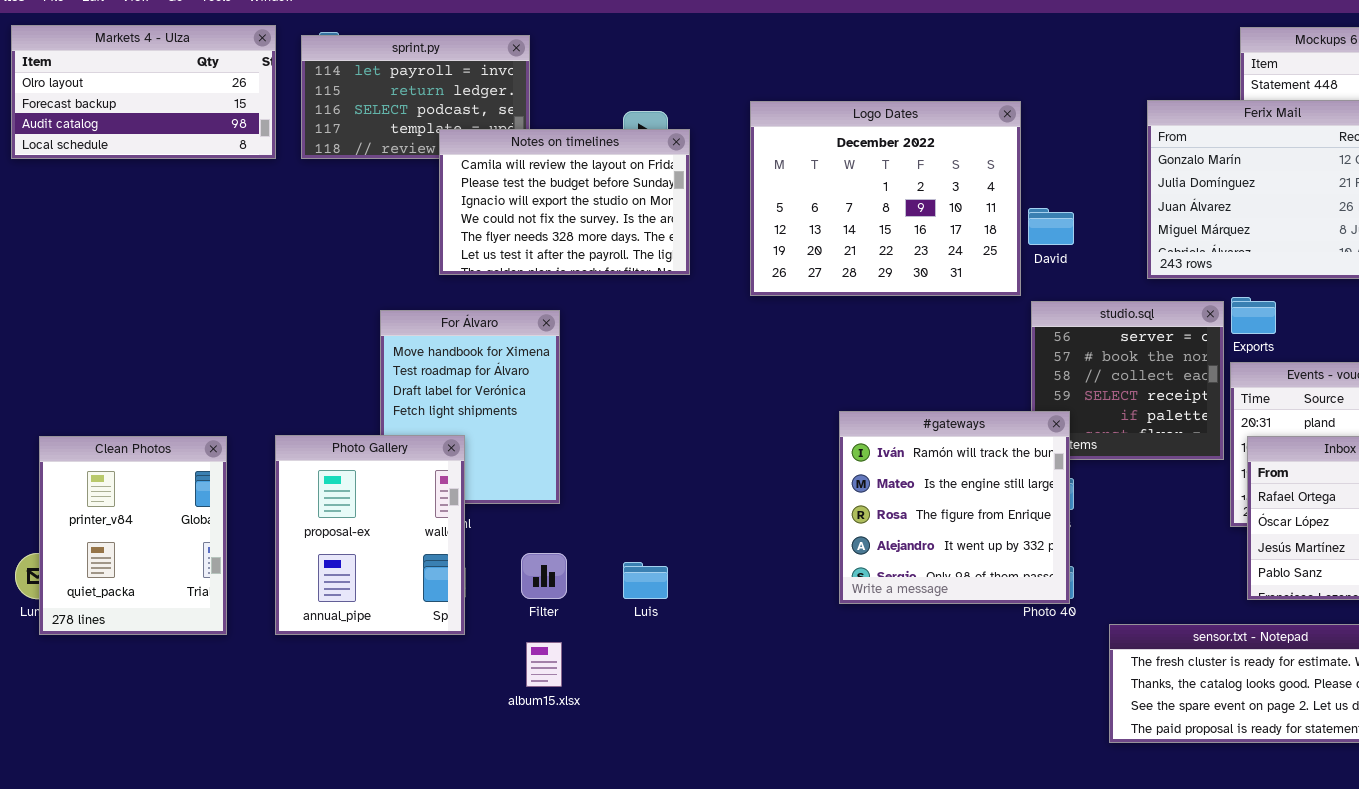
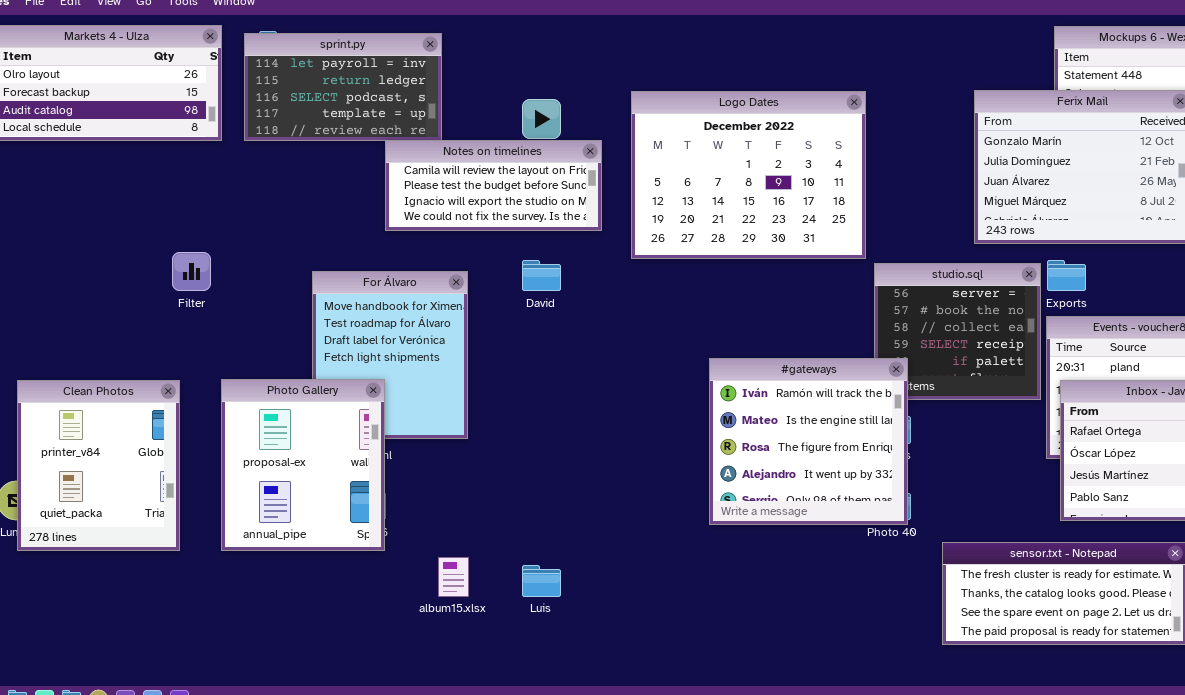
Notes on timelines: [439,129,690,275] -> [385,140,602,231], moved, resized
David: [1028,208,1074,245] -> [522,260,561,291], moved
Filter: [521,553,567,599] -> [172,252,211,291], moved
Luis: [623,562,668,599] -> [522,565,561,597], moved

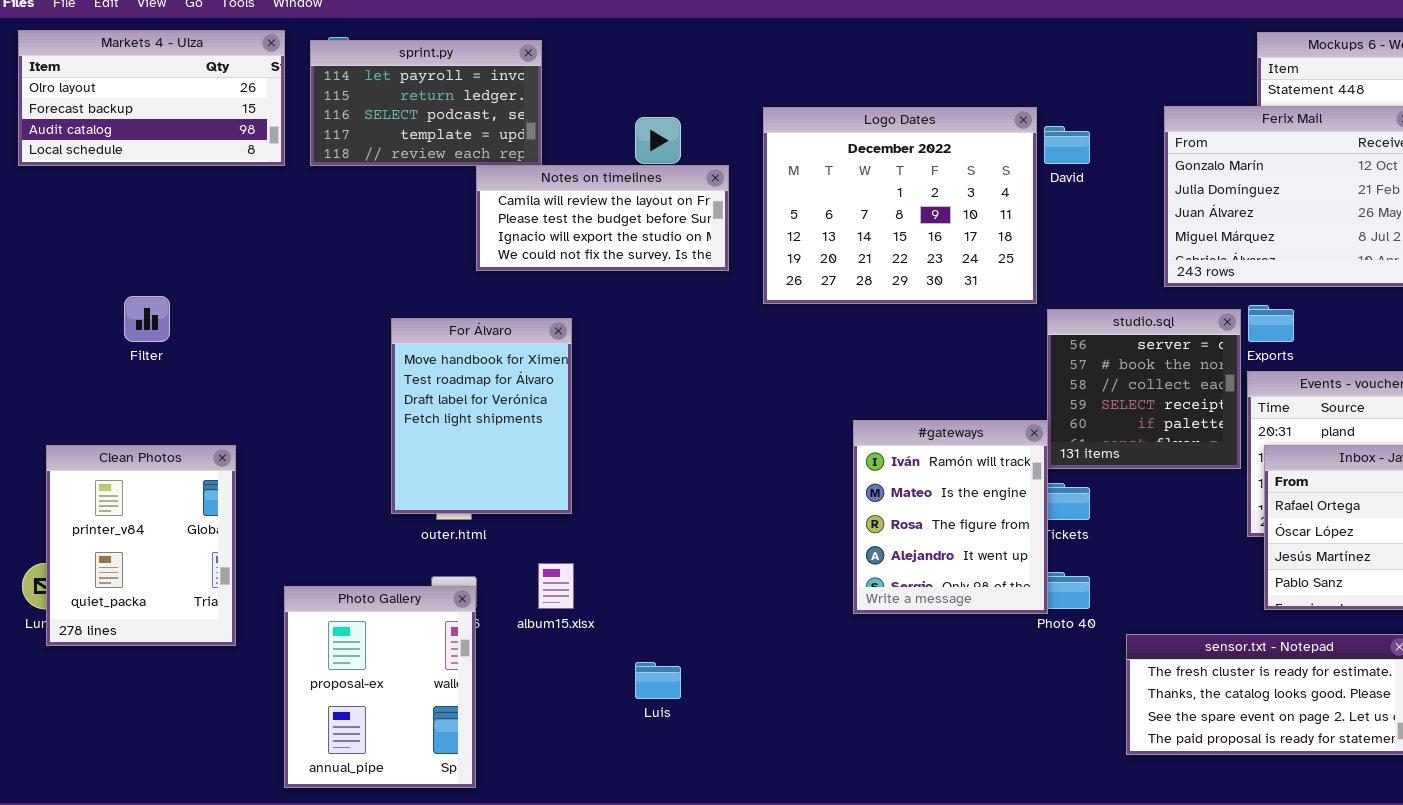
Filter: [172,252,211,291] -> [124,296,170,342], moved
David: [522,260,561,291] -> [1044,126,1090,164], moved
#gateways: [709,358,908,525] -> [853,420,1048,614], resized
Photo Gallery: [221,379,385,551] -> [284,586,476,788], moved
album15.xlsx: [438,557,469,597] -> [538,563,574,609], moved

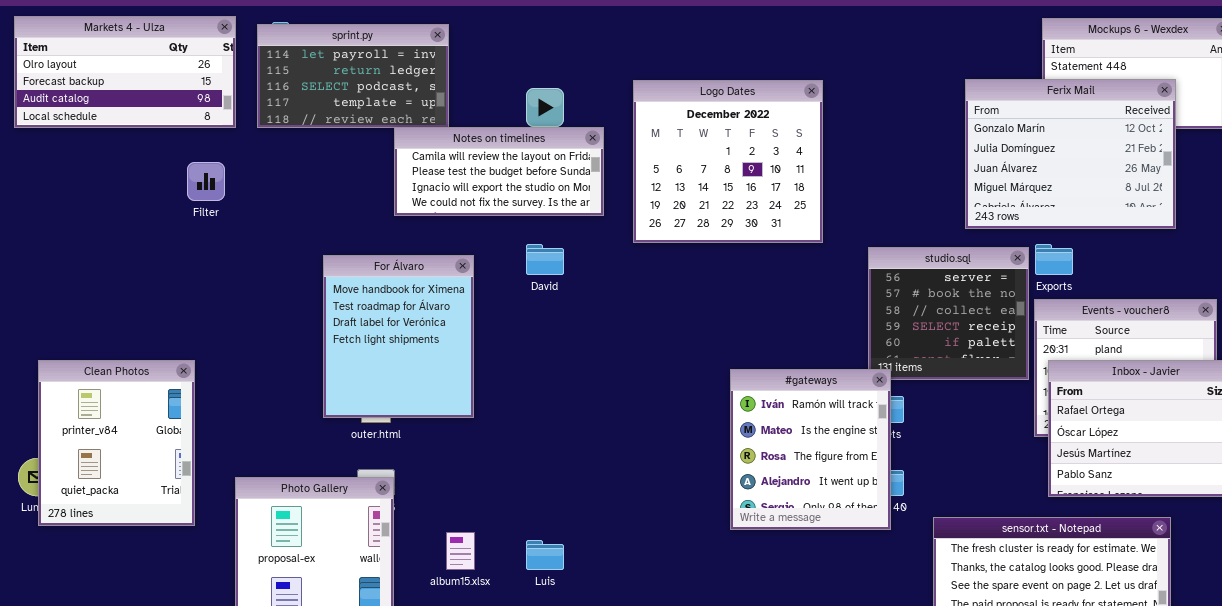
Logo Dates: [763,107,1037,304] -> [633,80,823,243], resized
David: [1044,126,1090,164] -> [526,244,564,275], moved
Filter: [124,296,170,342] -> [187,162,225,201], moved
#gateways: [853,420,1048,614] -> [730,369,891,530], moved
album15.xlsx: [538,563,574,609] -> [446,532,475,570], moved

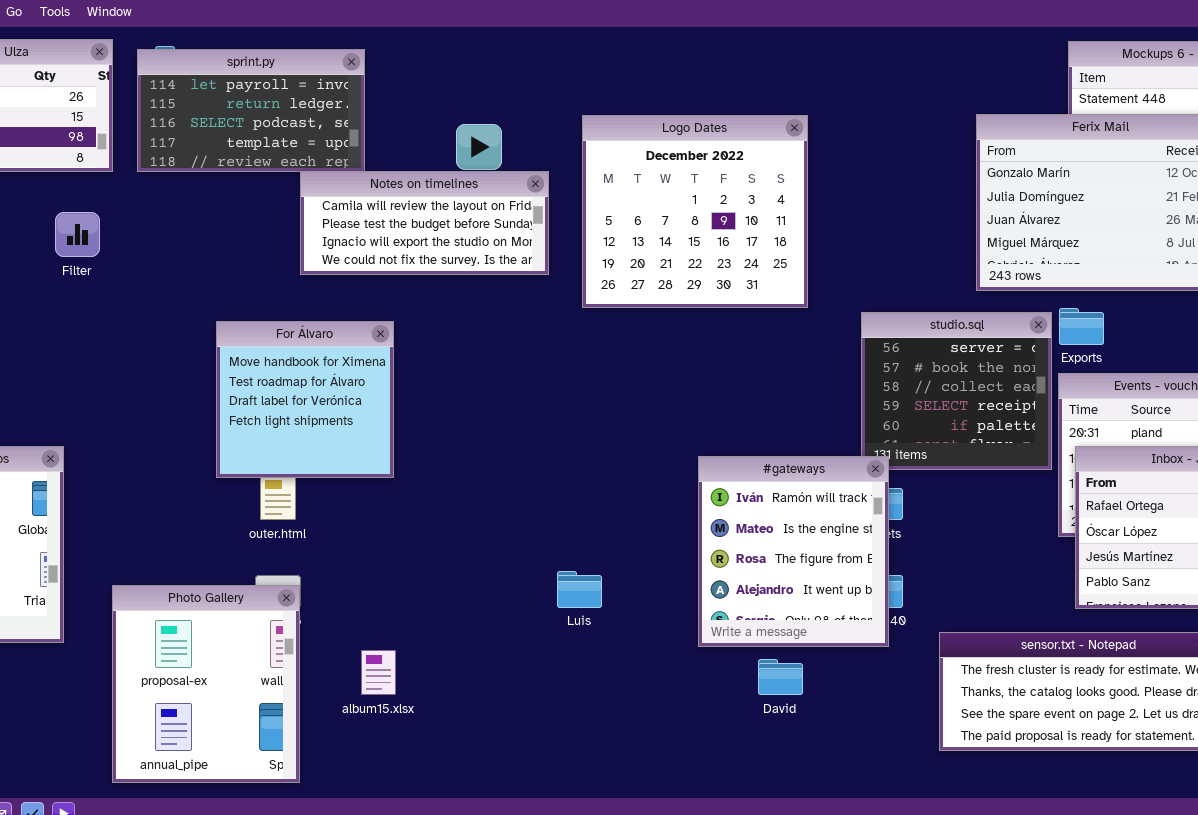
David: [526,244,564,275] -> [758,659,803,695], moved
For Álvaro: [323,255,474,418] -> [216,321,394,478], resized
Luis: [526,540,564,570] -> [557,571,602,608], moved

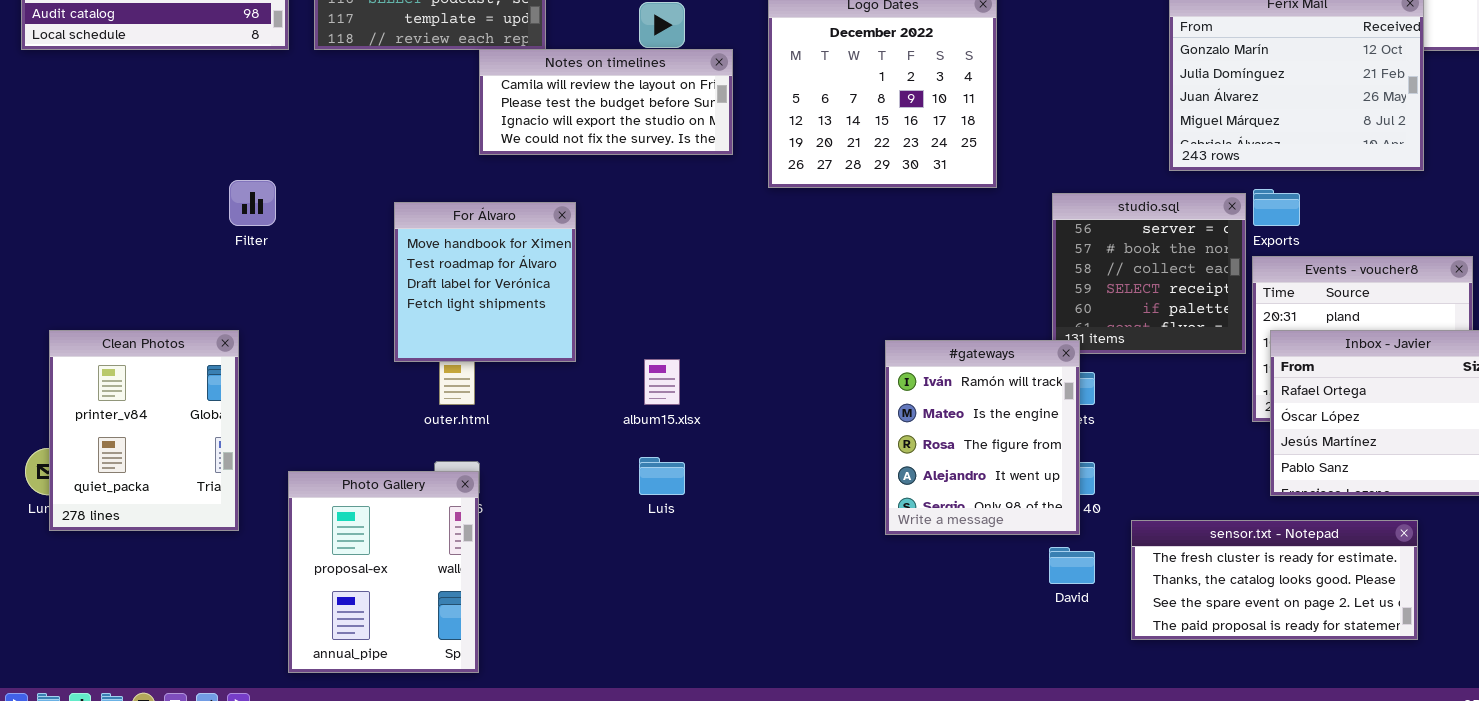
Filter: [55,212,100,257] -> [229,180,276,226], moved
Luis: [557,571,602,608] -> [639,457,685,495], moved
album15.xlsx: [361,650,396,695] -> [644,359,680,405], moved
David: [758,659,803,695] -> [1049,547,1095,584], moved

